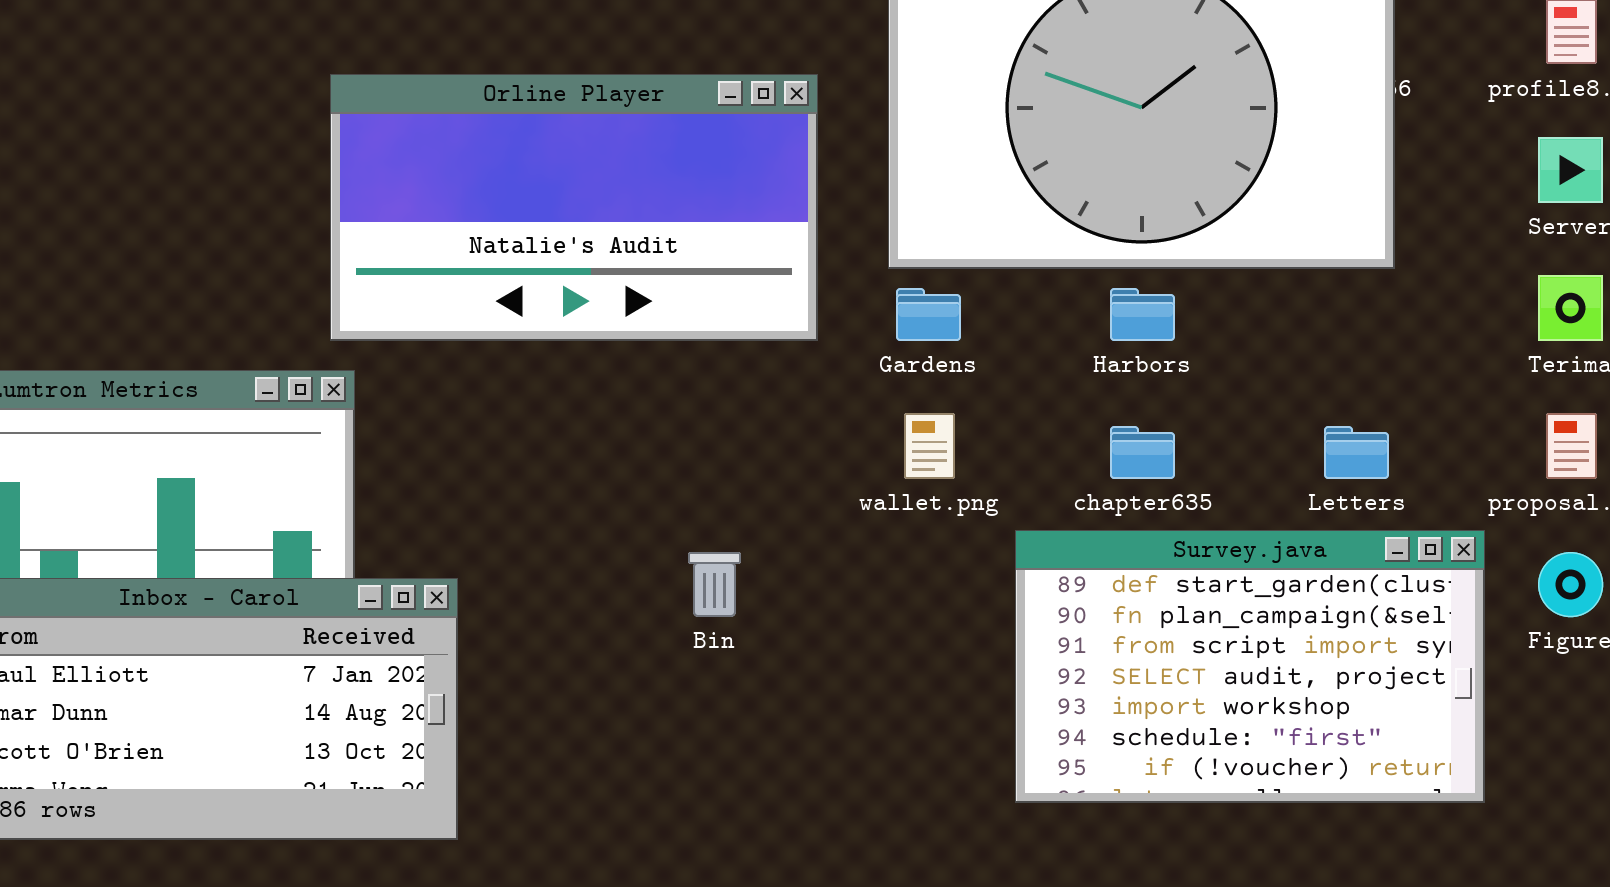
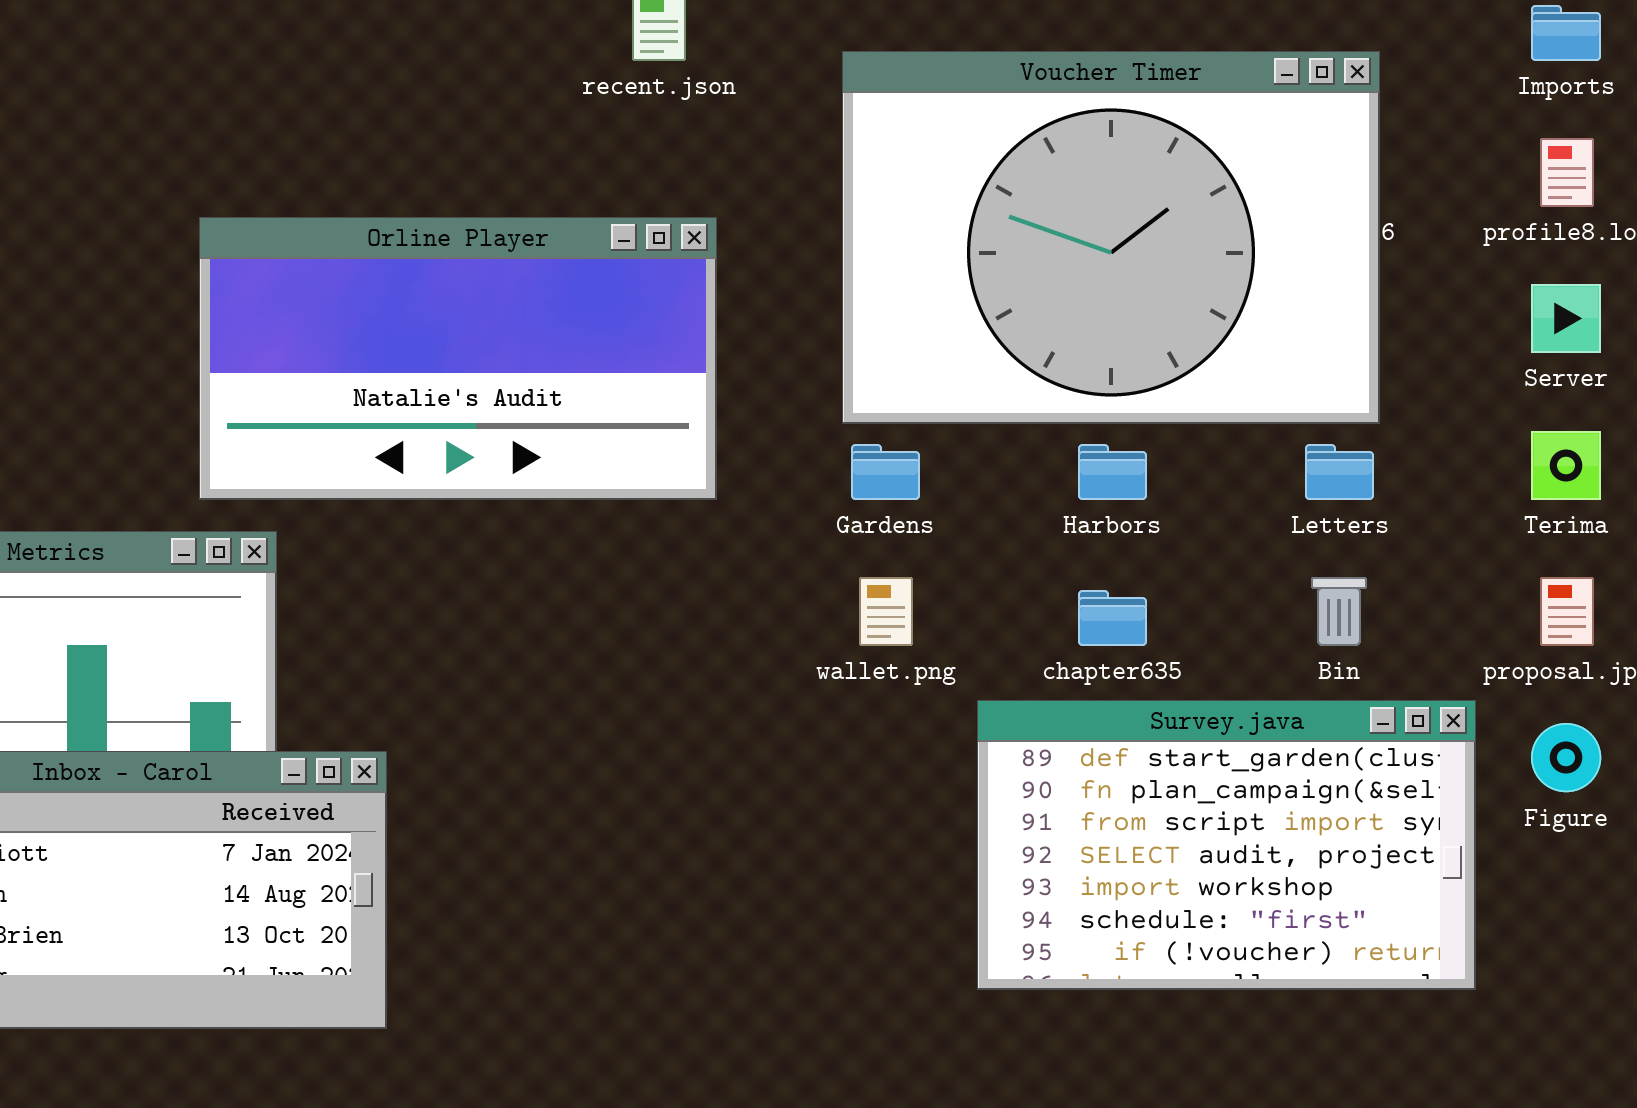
Orline Player: [330,74,818,341] -> [199,217,717,500], moved
Letters: [1324,426,1389,479] -> [1305,444,1374,500], moved
Bin: [688,552,741,617] -> [1311,577,1367,646], moved

